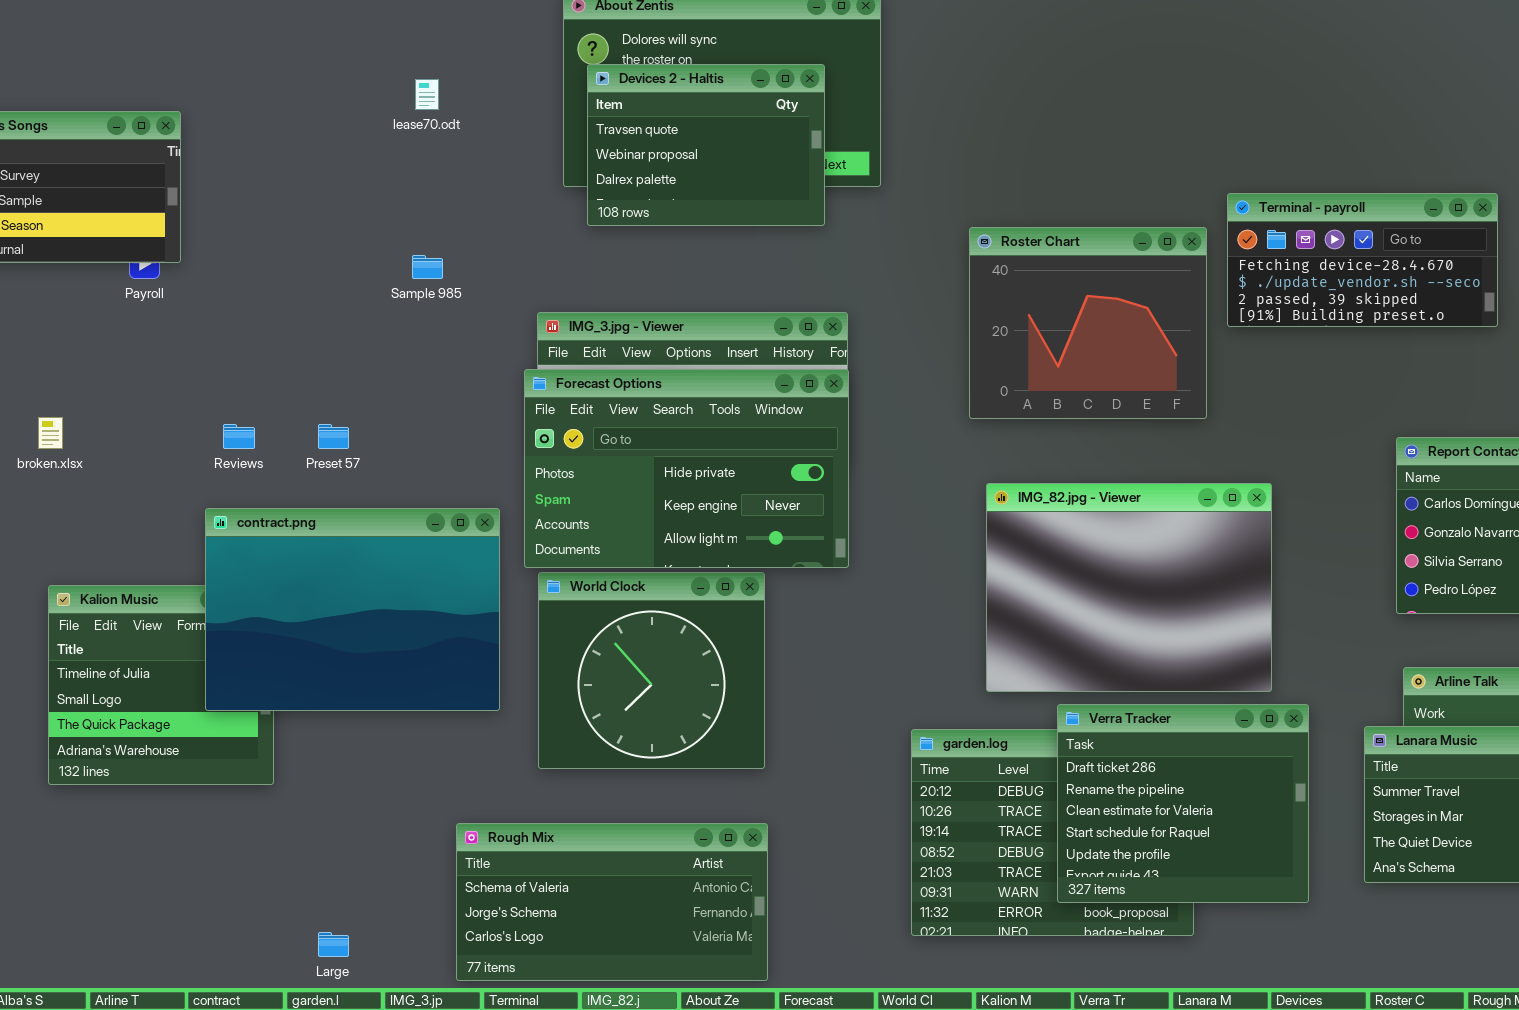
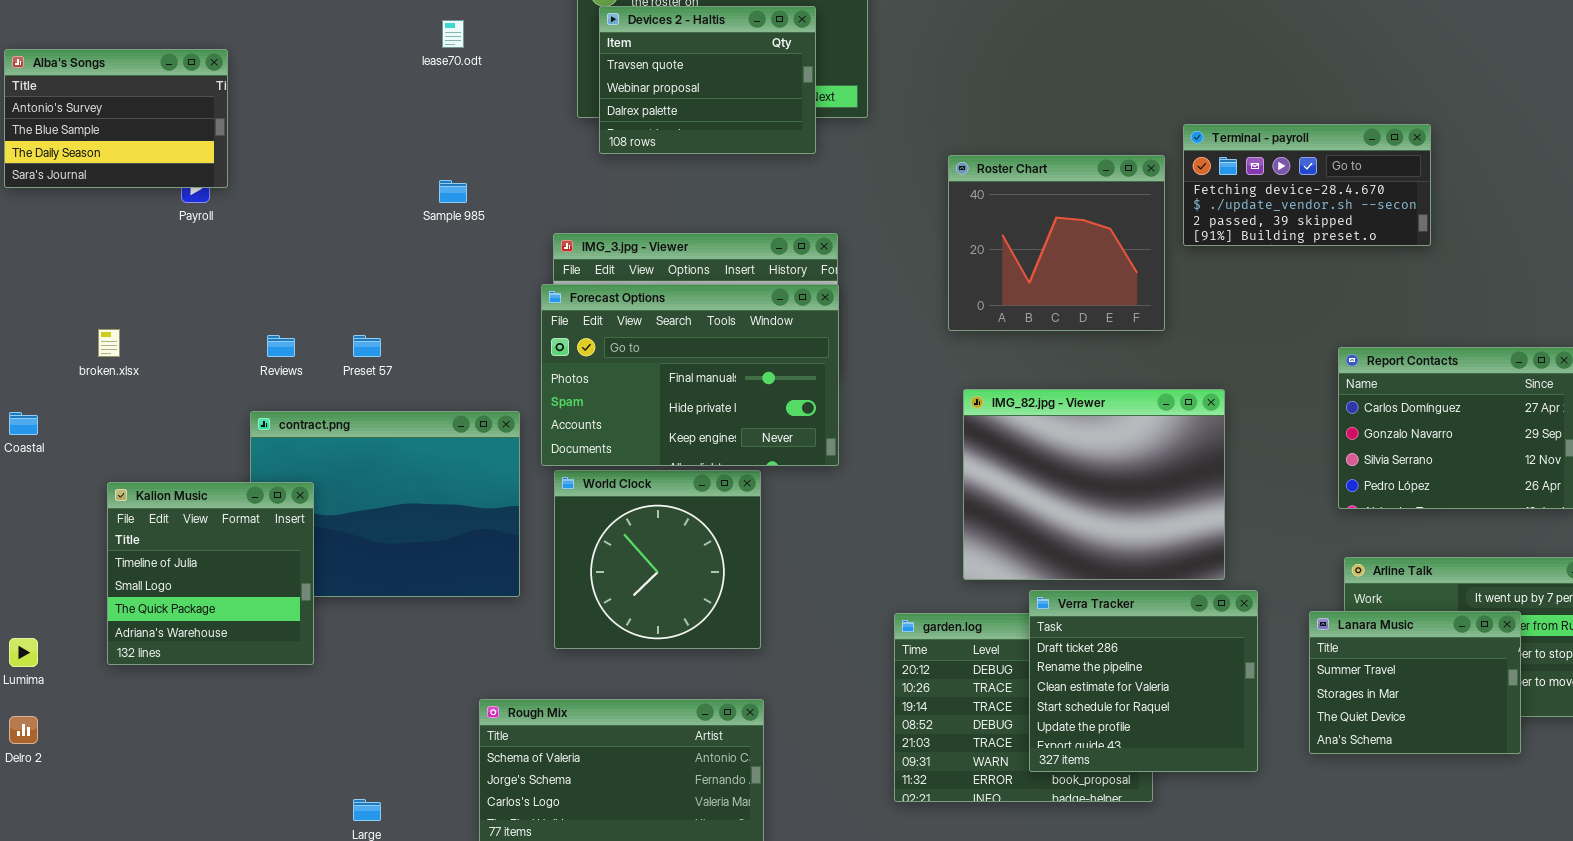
Forecast Options: [524,369,849,568] -> [541,284,839,466], scrolled up 1 row
Kalion Music: [48,585,274,785] -> [107,482,314,665], raised

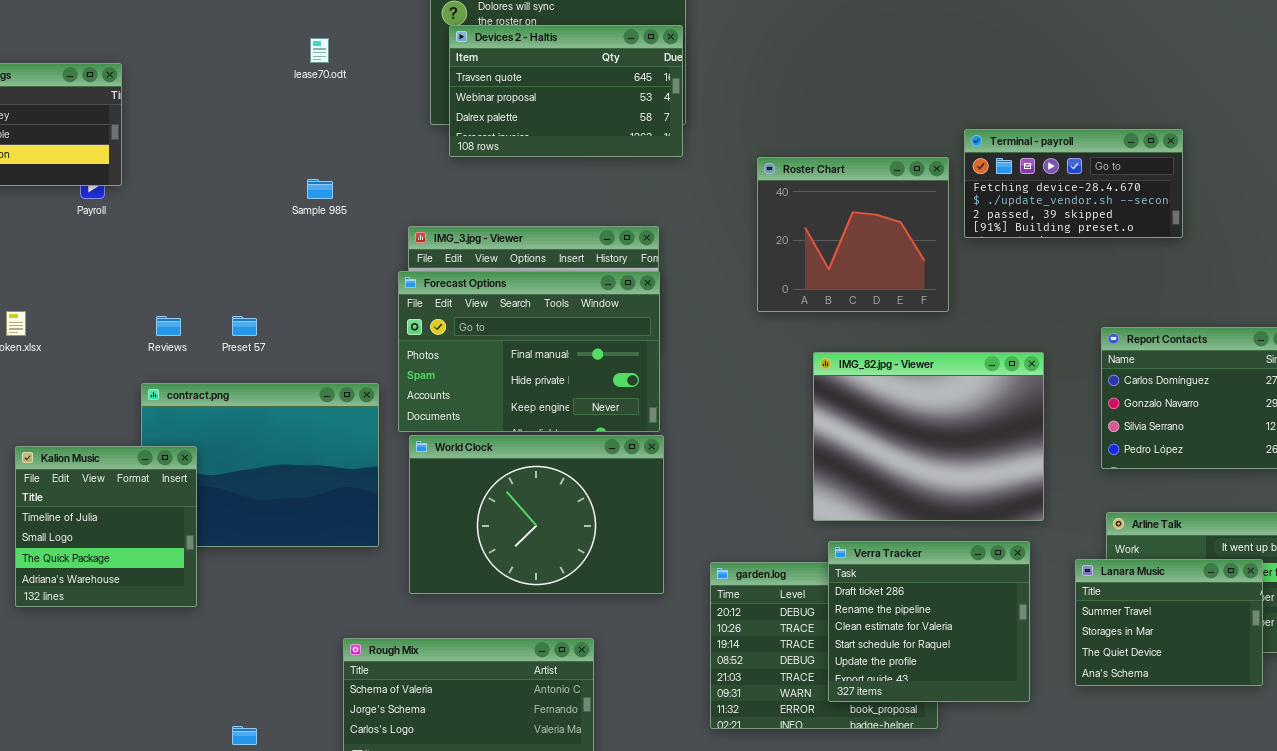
Devices 2 - Haltis: [599,6,816,154] -> [449,25,683,157], resized
IMG_82.jpg - Viewer: [963,389,1225,580] -> [813,352,1044,521], moved
World Clock: [554,470,761,649] -> [409,435,664,594], resized

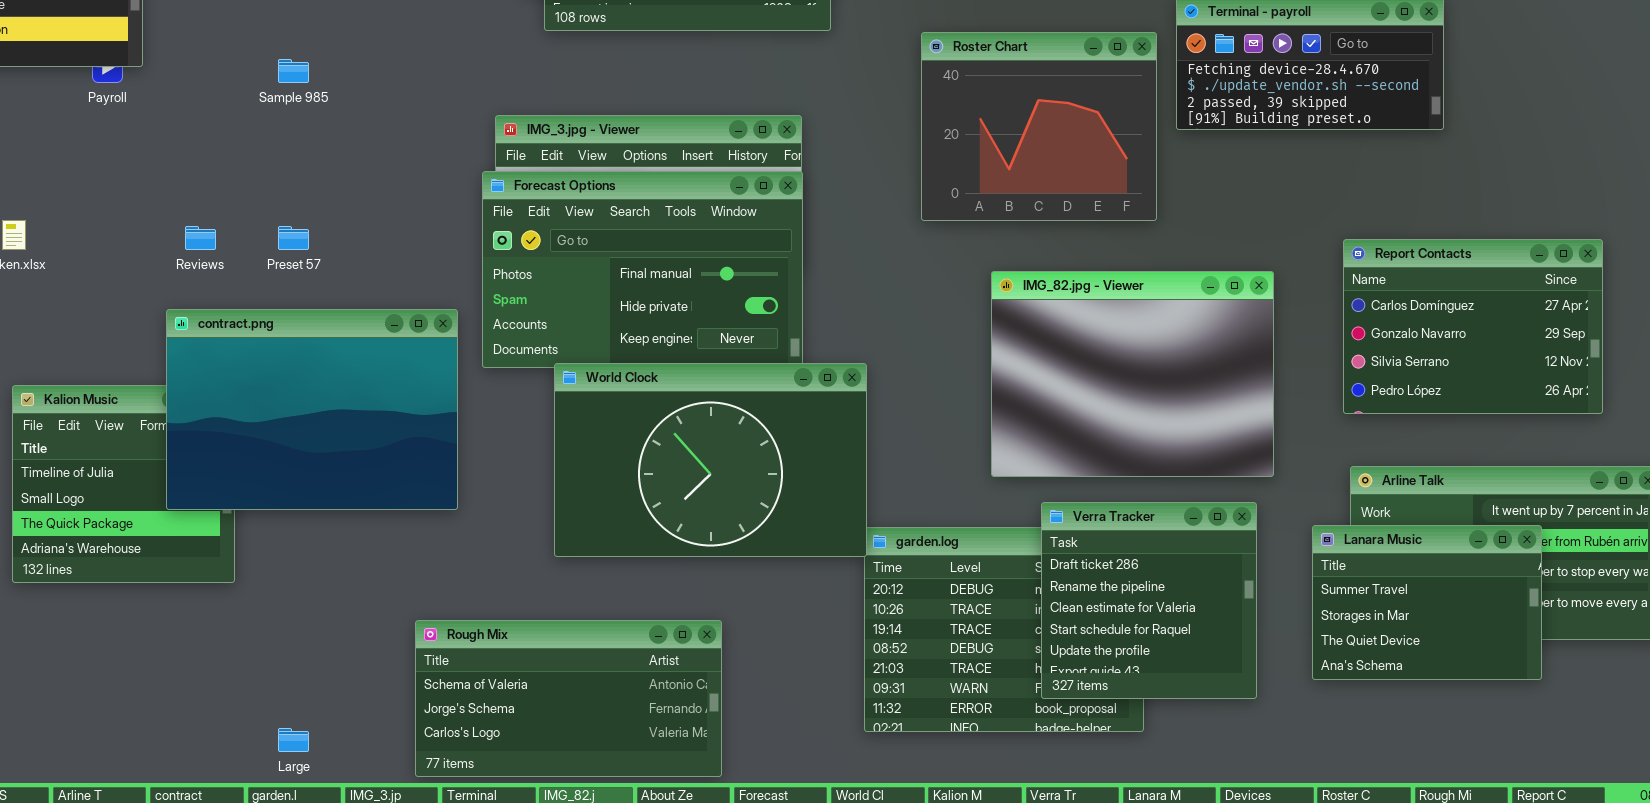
Sample 985: [307,179,333,199] -> [278,59,309,83], moved
contract.png: [141,383,379,547] -> [166,309,458,510], raised
World Clock: [409,435,664,594] -> [554,363,867,557], moved
Verra Tracker: [828,541,1030,702] -> [1041,502,1257,699], resized

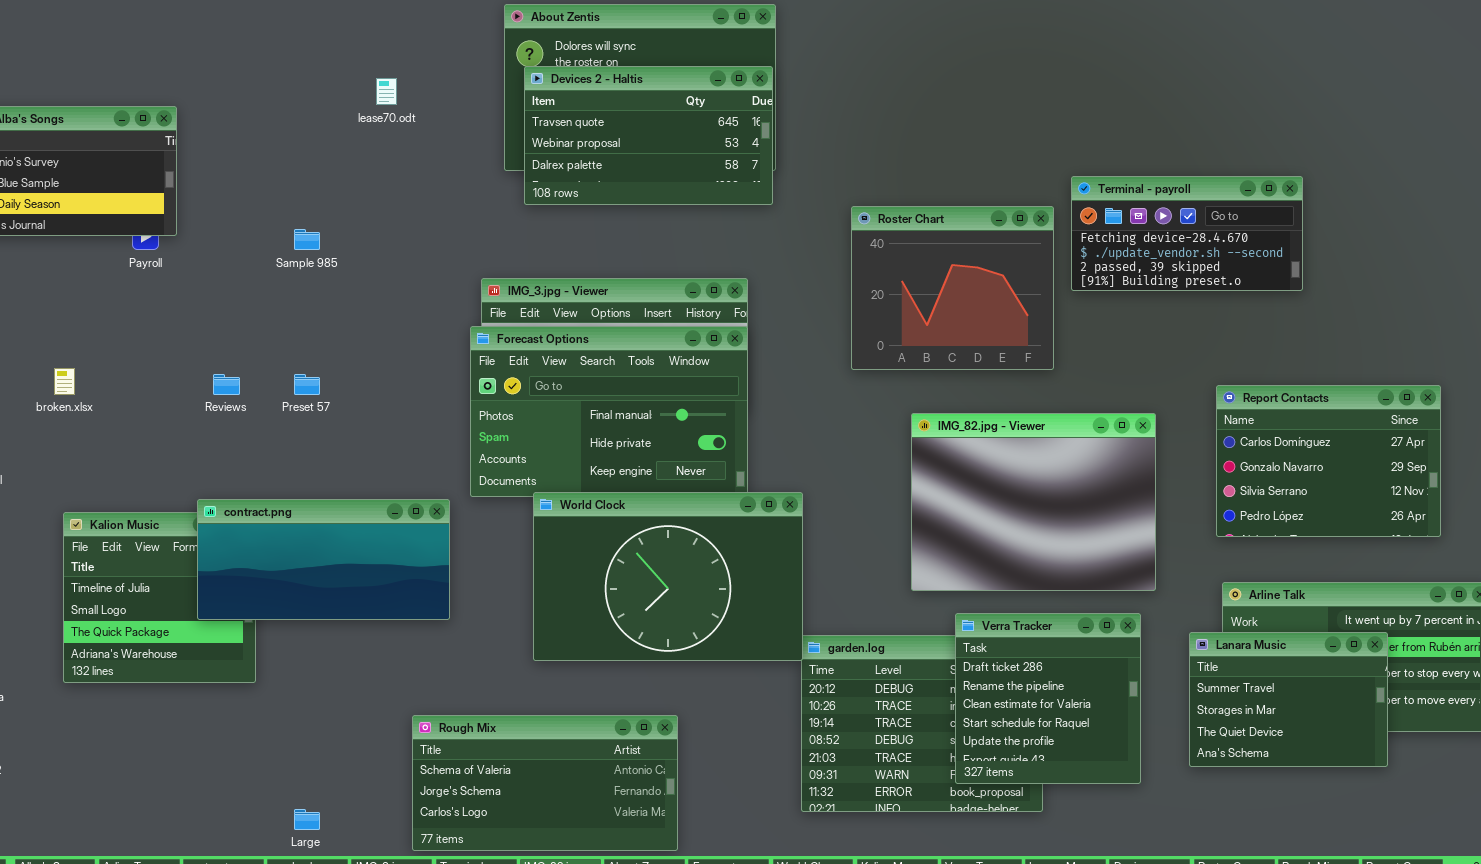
contract.png: [166,309,458,510] -> [197,499,450,620], resized

